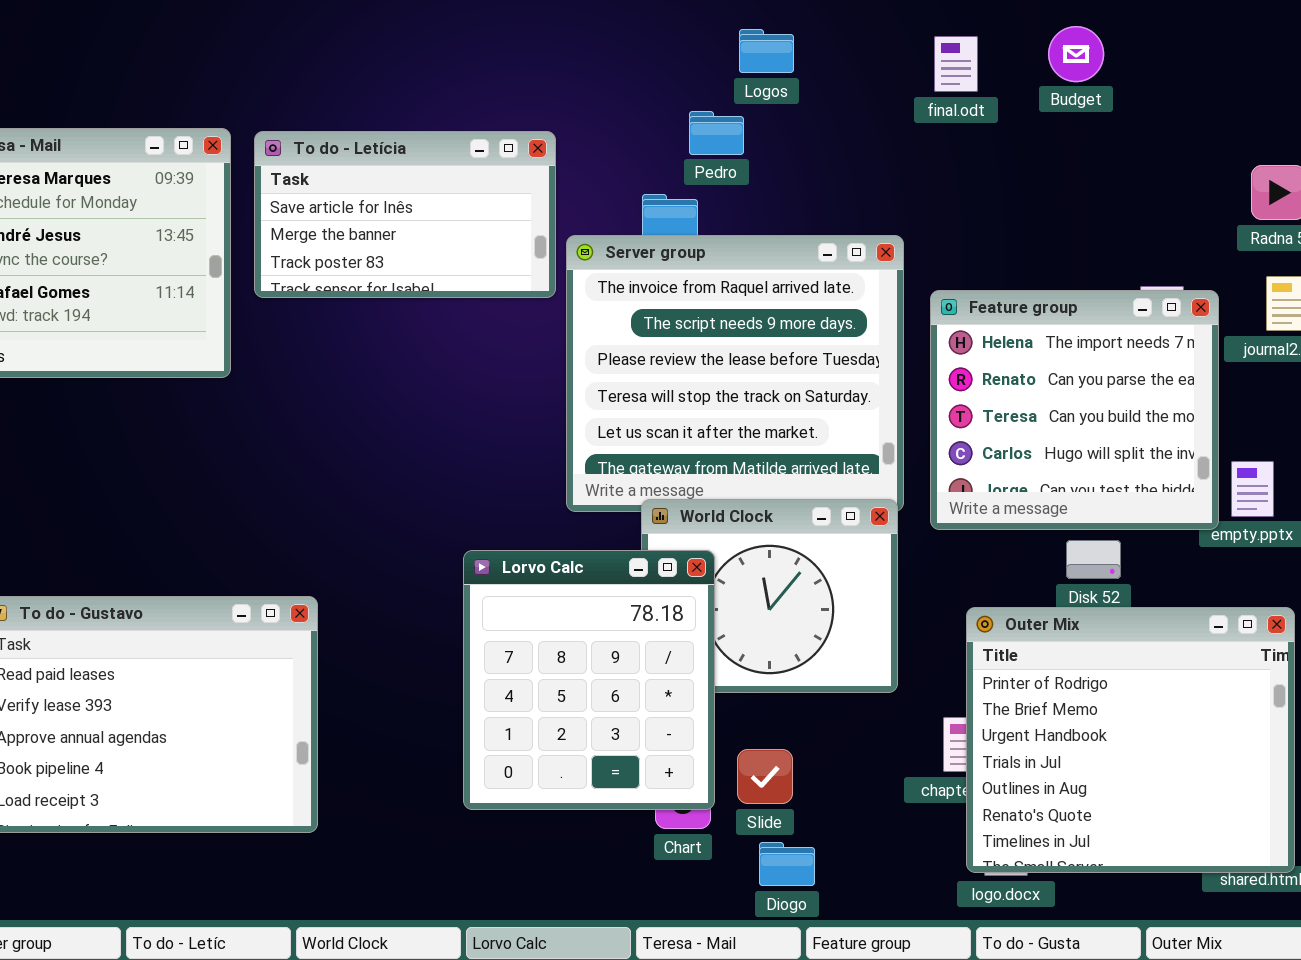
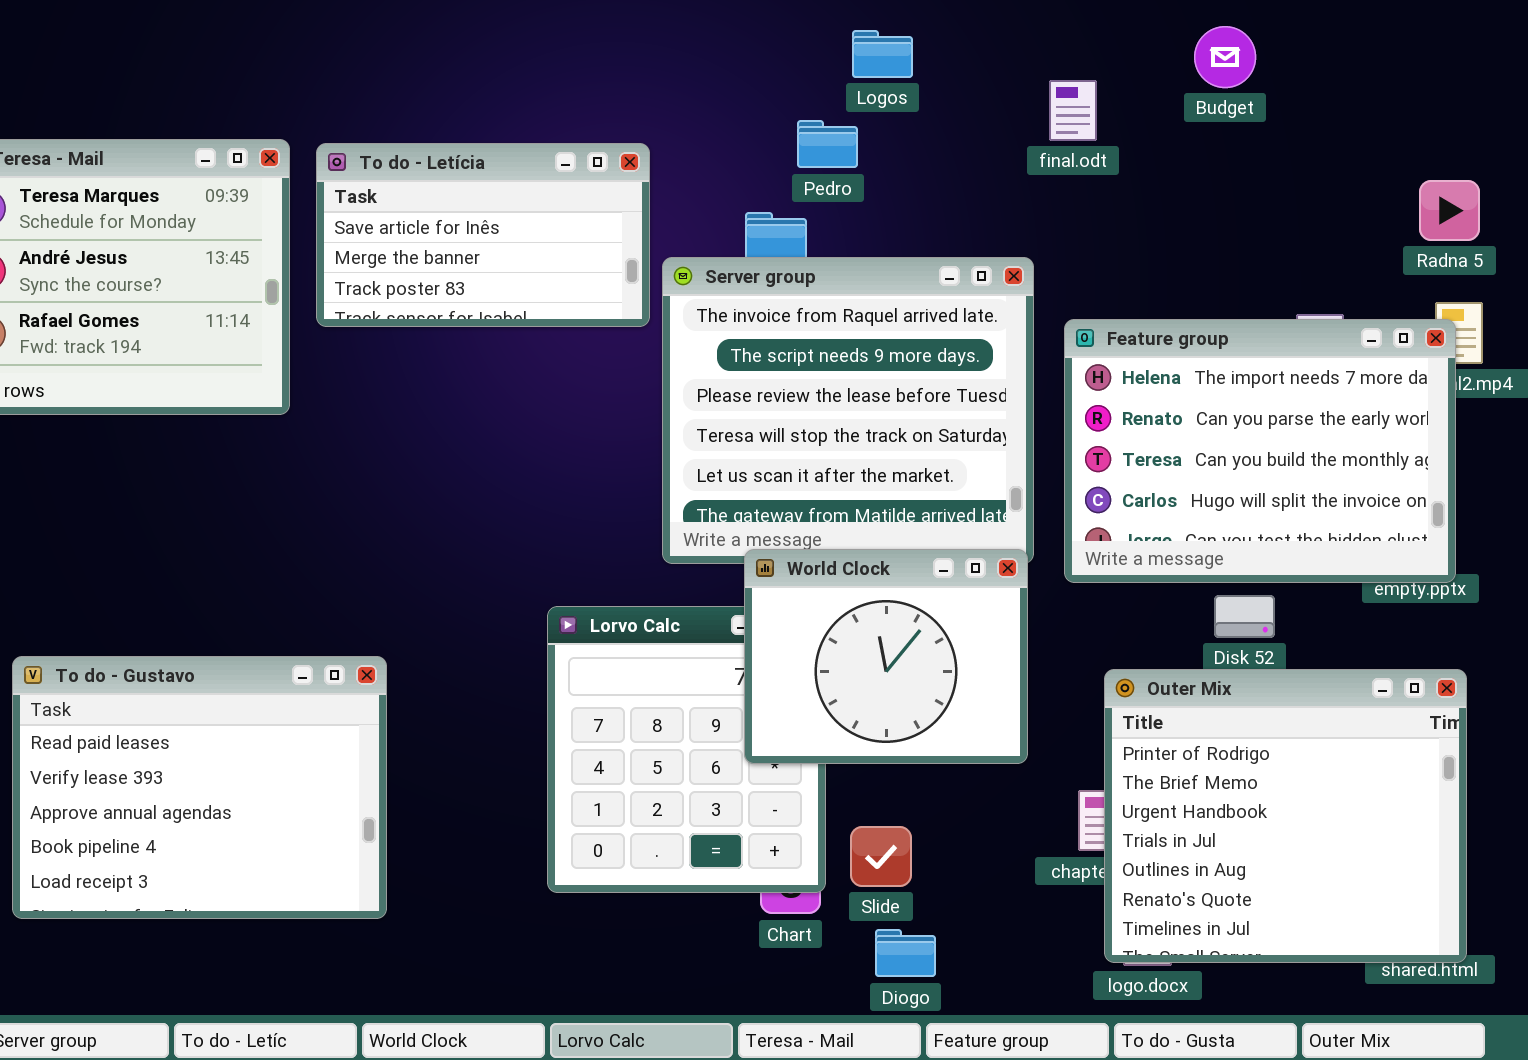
final.odt: [934,36,978,92] -> [1049,80,1097,141], moved
Feature group: [930,290,1219,530] -> [1064,319,1456,583], resized
World Clock: [641,499,898,693] -> [744,549,1028,764], raised

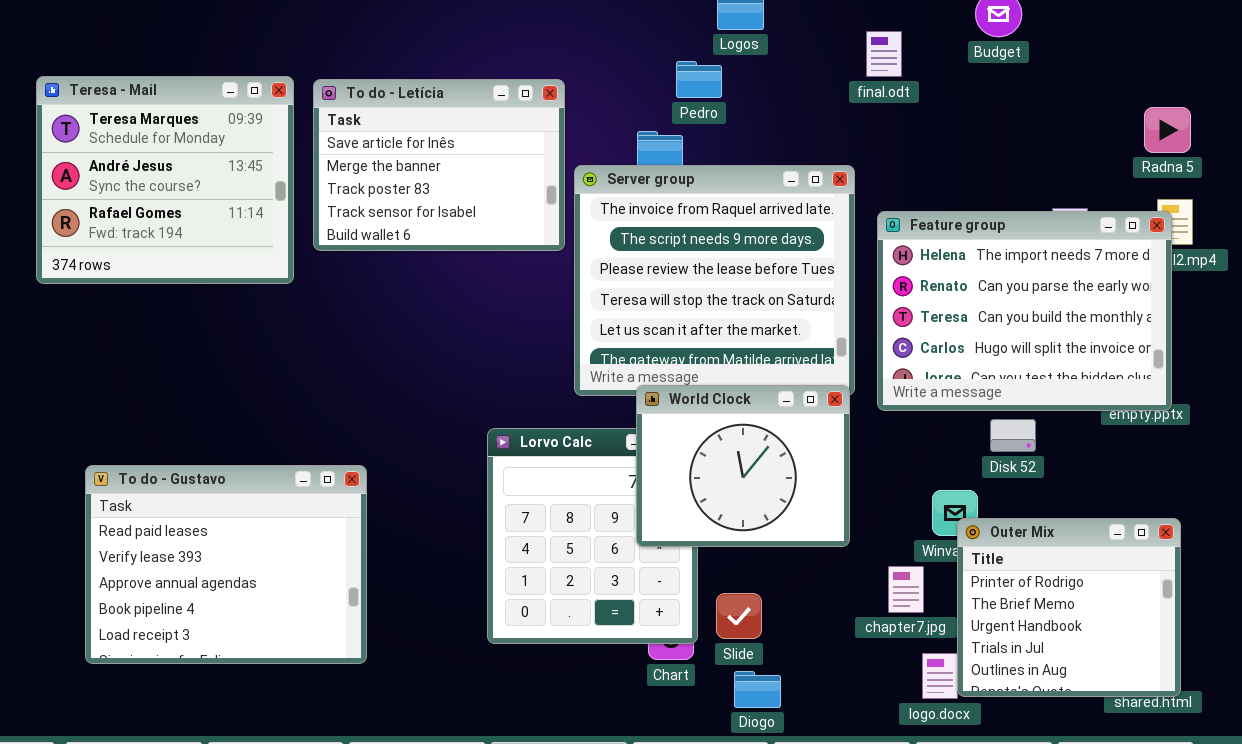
To do - Letícia: [316,143,650,327] -> [313,79,565,251], resized
Outer Mix: [1104,669,1467,963] -> [957,518,1181,697], resized

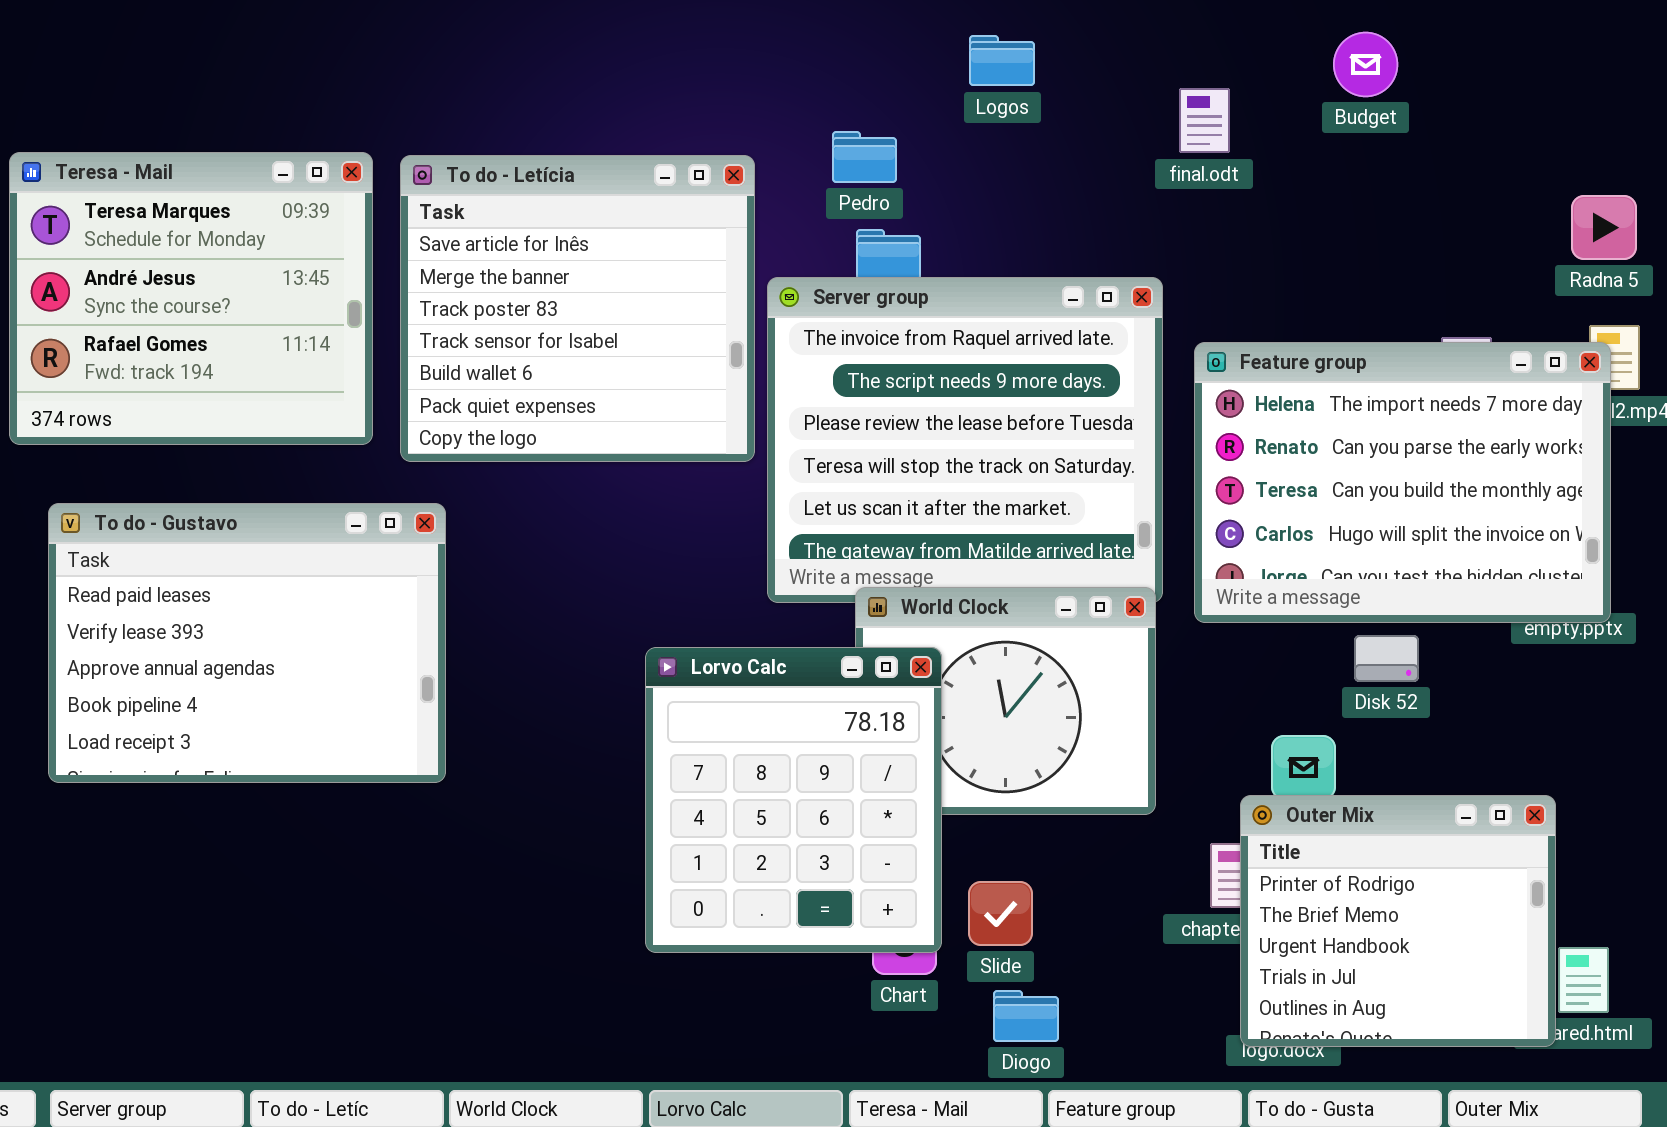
Pedro: [676,61,722,98] -> [832,131,897,183], moved
To do - Letícia: [313,79,565,251] -> [400,155,755,462], resized
Lorvo Calc: [487,428,698,644] -> [645,647,942,953], raised
To do - Gustavo: [85,465,367,664] -> [48,503,446,783], moved
Outer Mix: [957,518,1181,697] -> [1240,795,1556,1047], moved

